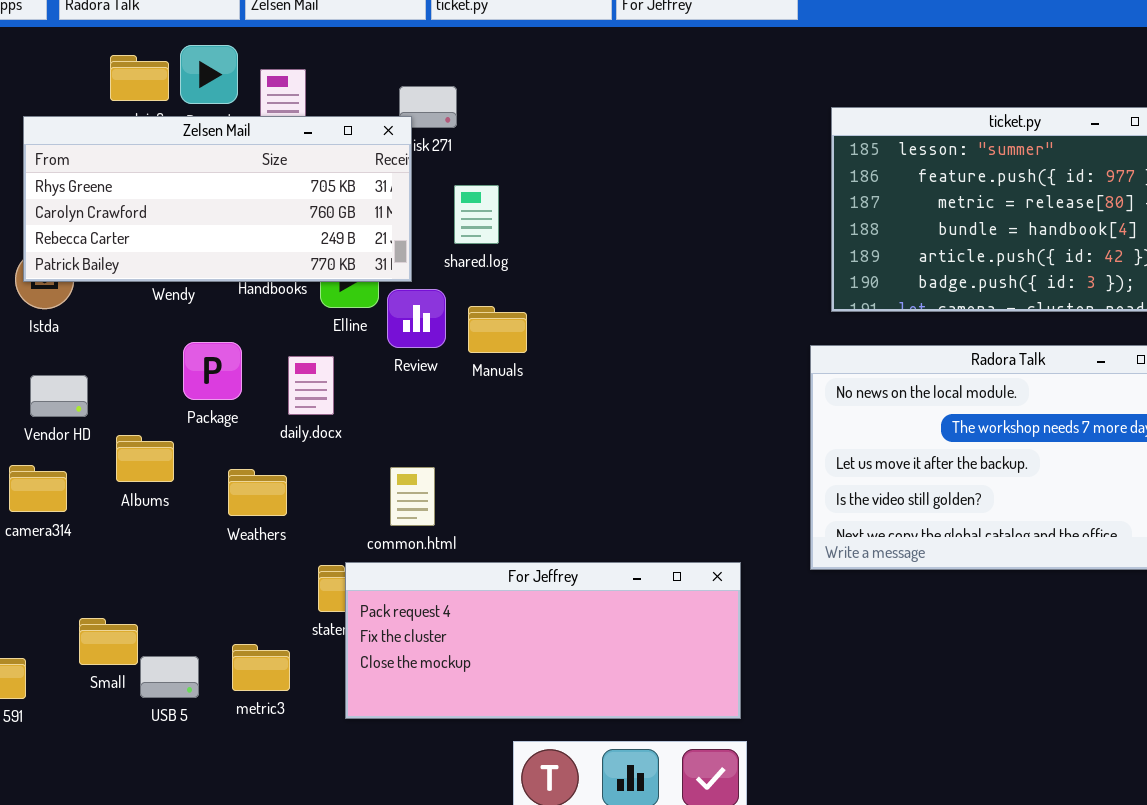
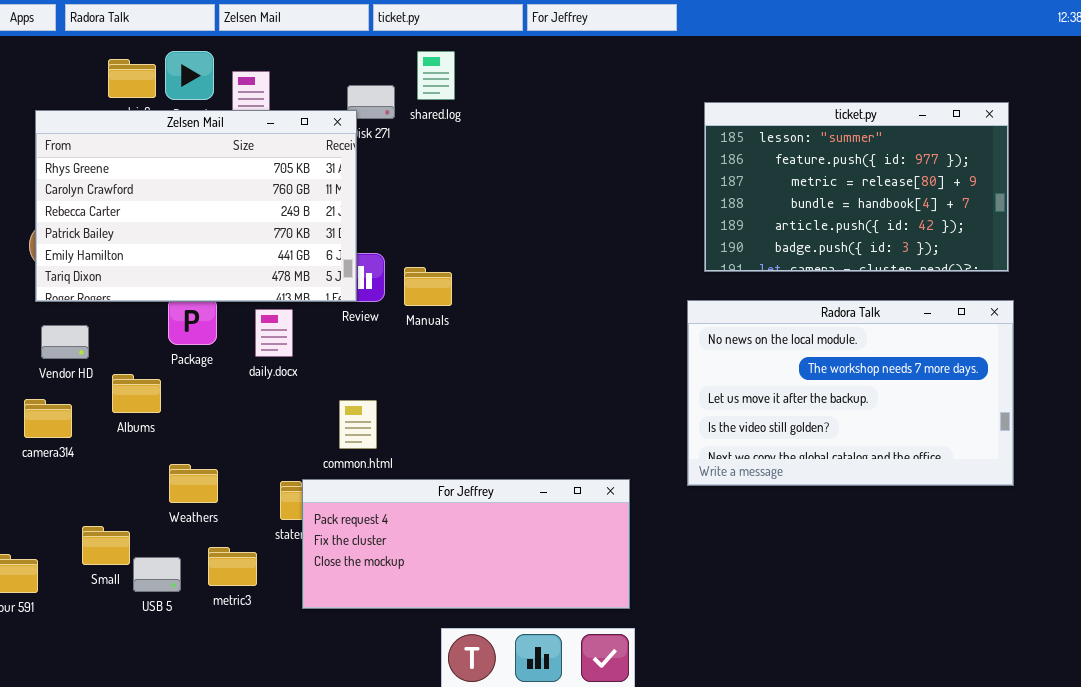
Zelsen Mail: [23,116,412,282] -> [35,110,357,302], resized
shared.log: [454,185,499,244] -> [417,51,455,100], moved
Weathers: [228,469,287,516] -> [169,464,218,503], moved

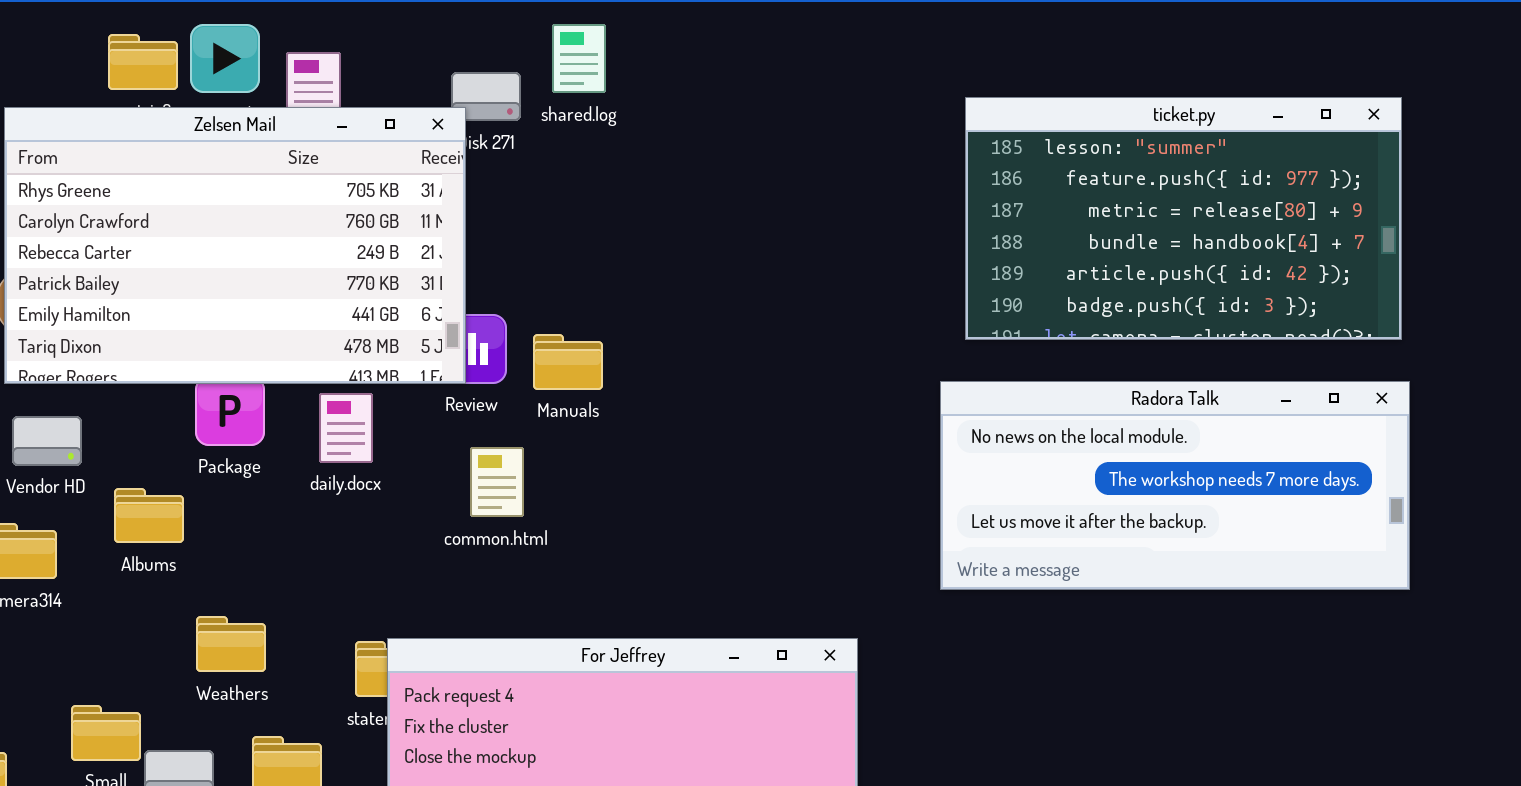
Radora Talk: [687,300,1014,486] -> [940,381,1410,590], resized
common.html: [339,400,377,449] -> [470,447,524,517], moved

